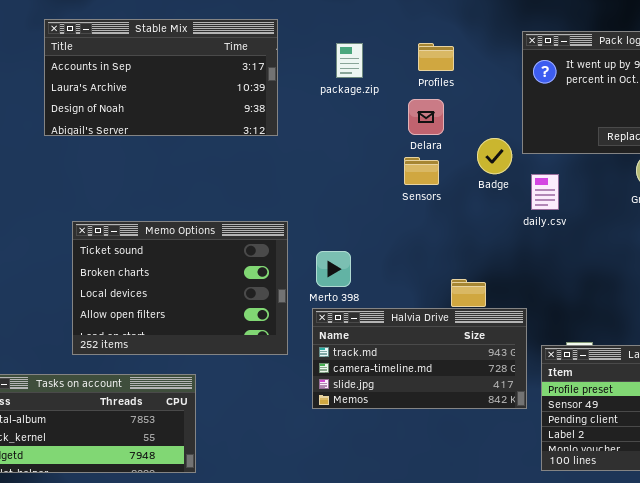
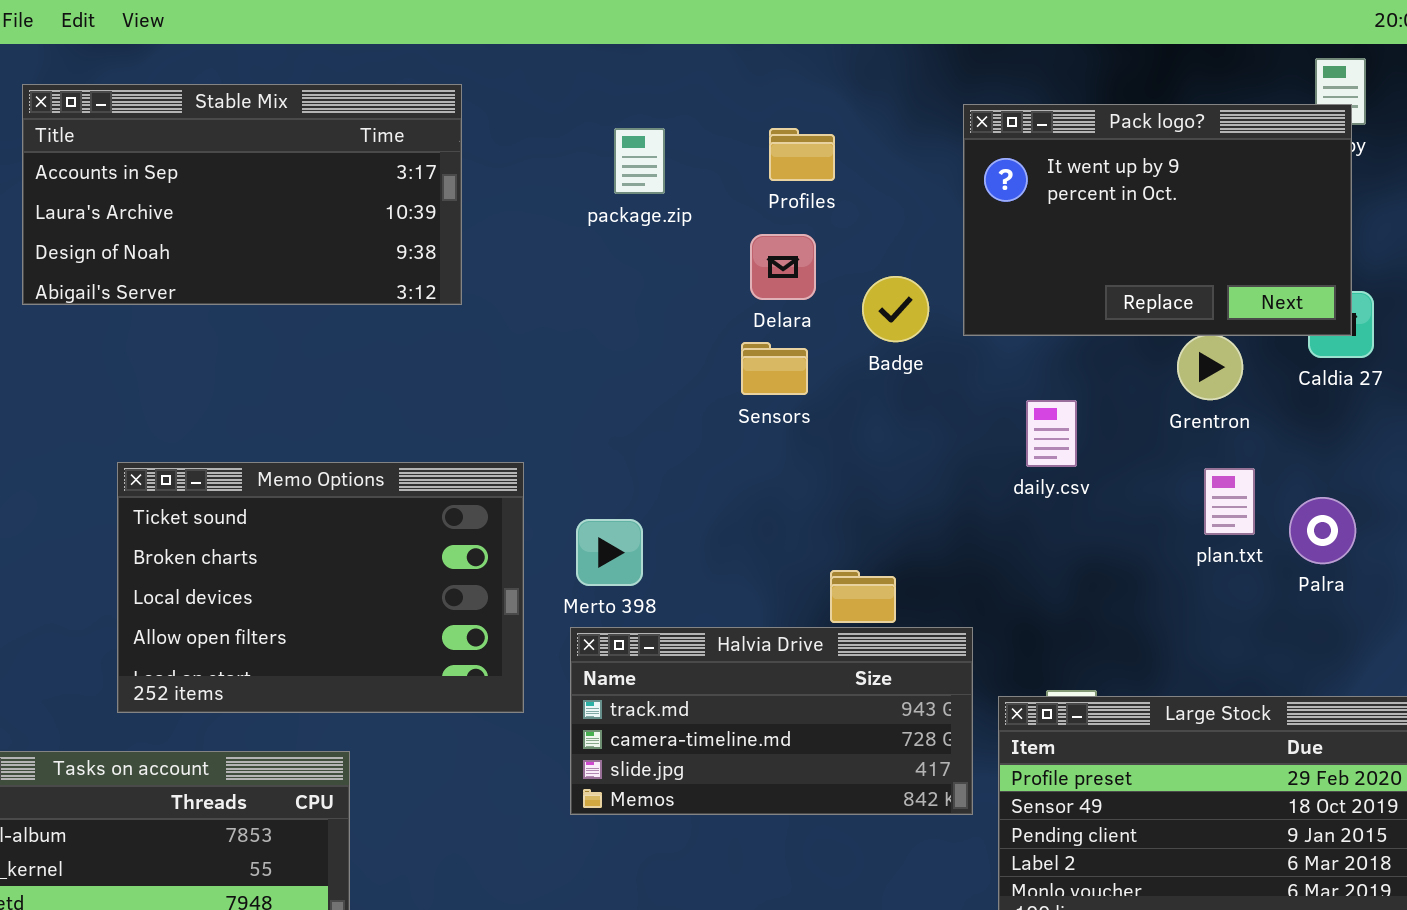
Stable Mix: [44,19,278,136] -> [22,84,462,305], moved
Badge: [477,138,512,174] -> [862,276,929,342], moved
daily.csv: [531,174,559,210] -> [1026,400,1077,467], moved

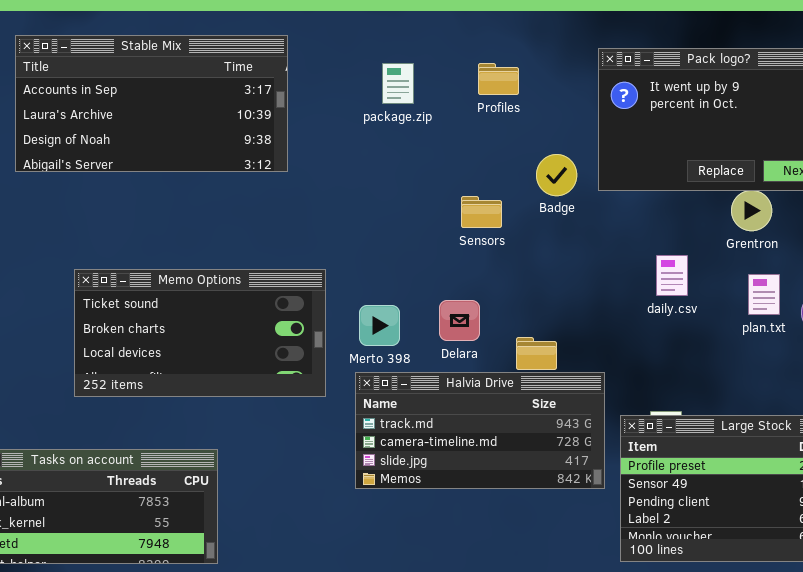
Delara: [750,234,816,300] -> [439,300,480,341], moved
daily.csv: [1026,400,1077,467] -> [656,255,688,296], moved
Memo Options: [117,462,524,713] -> [74,269,326,397], resized

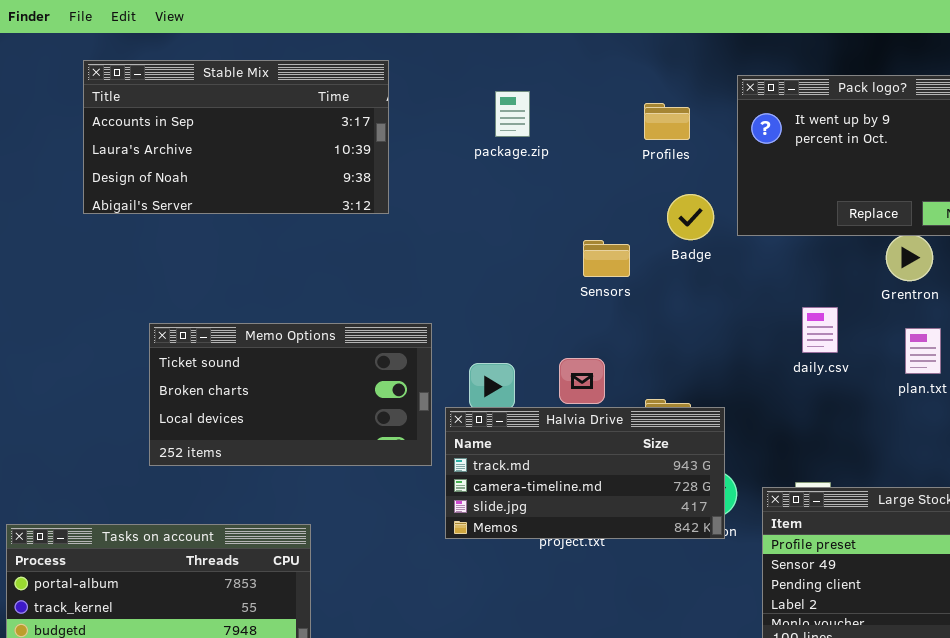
Profiles: [478,63,519,95] -> [644,103,690,140], moved
Halvia Drive: [355,372,605,489] -> [445,407,725,539], moved

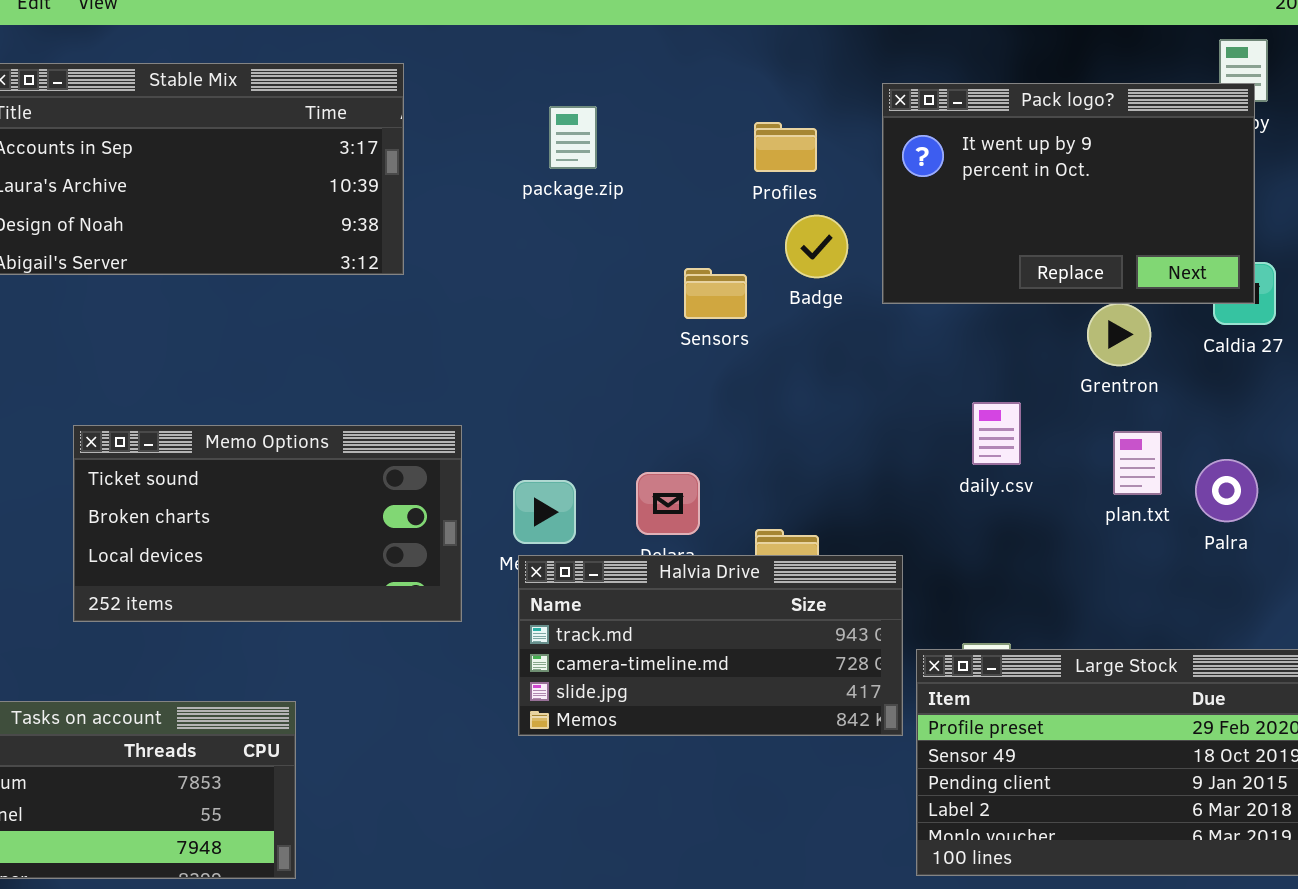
Badge: [667,194,714,240] -> [785,215,848,278], moved
Sensors: [583,240,630,277] -> [684,268,747,319], moved
Halvia Drive: [445,407,725,539] -> [518,555,903,736], moved

